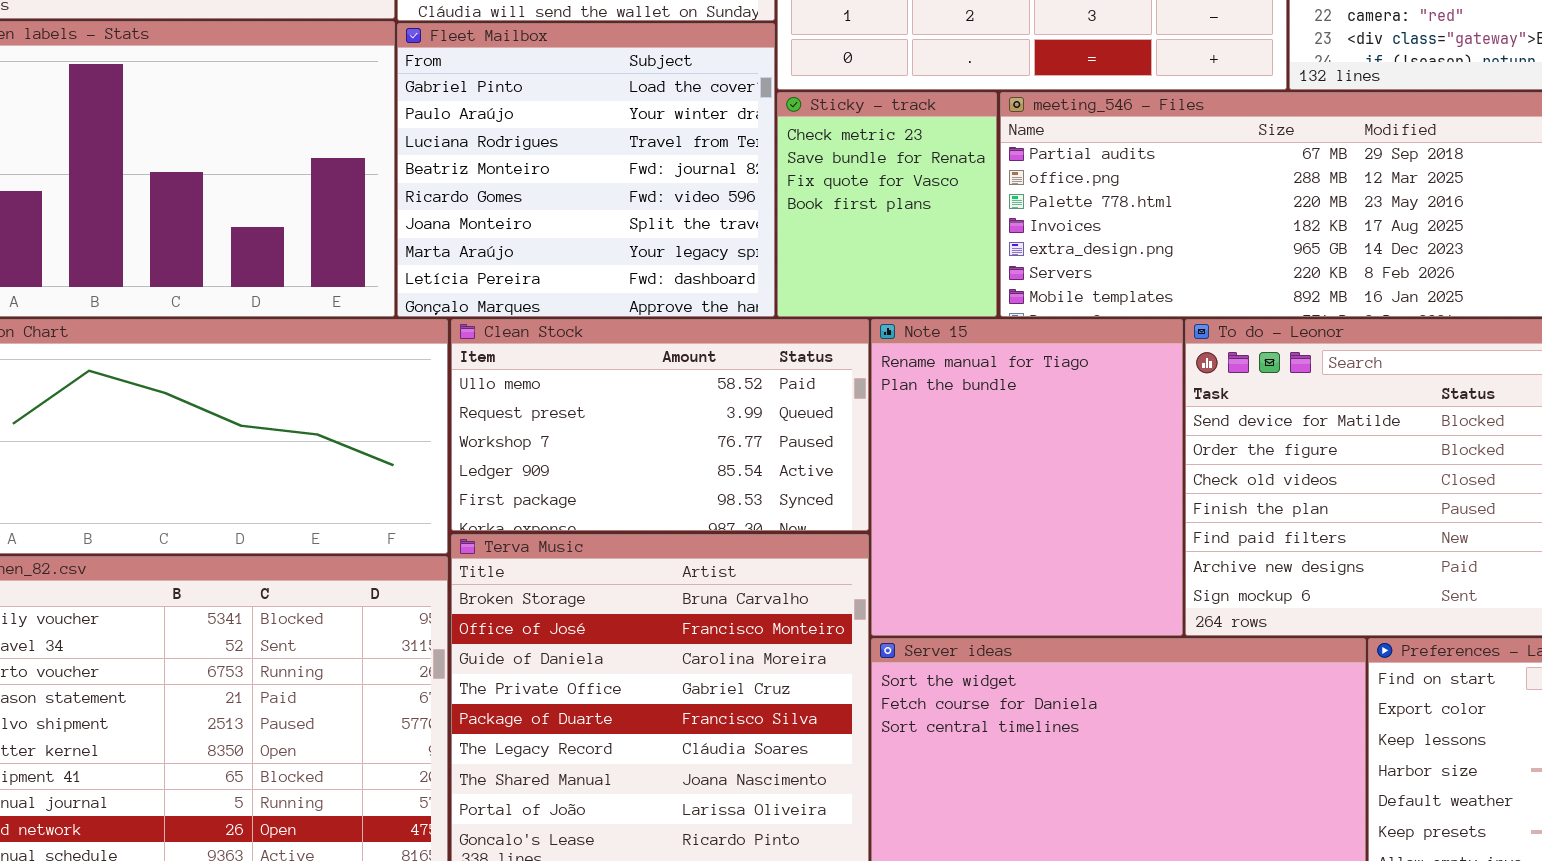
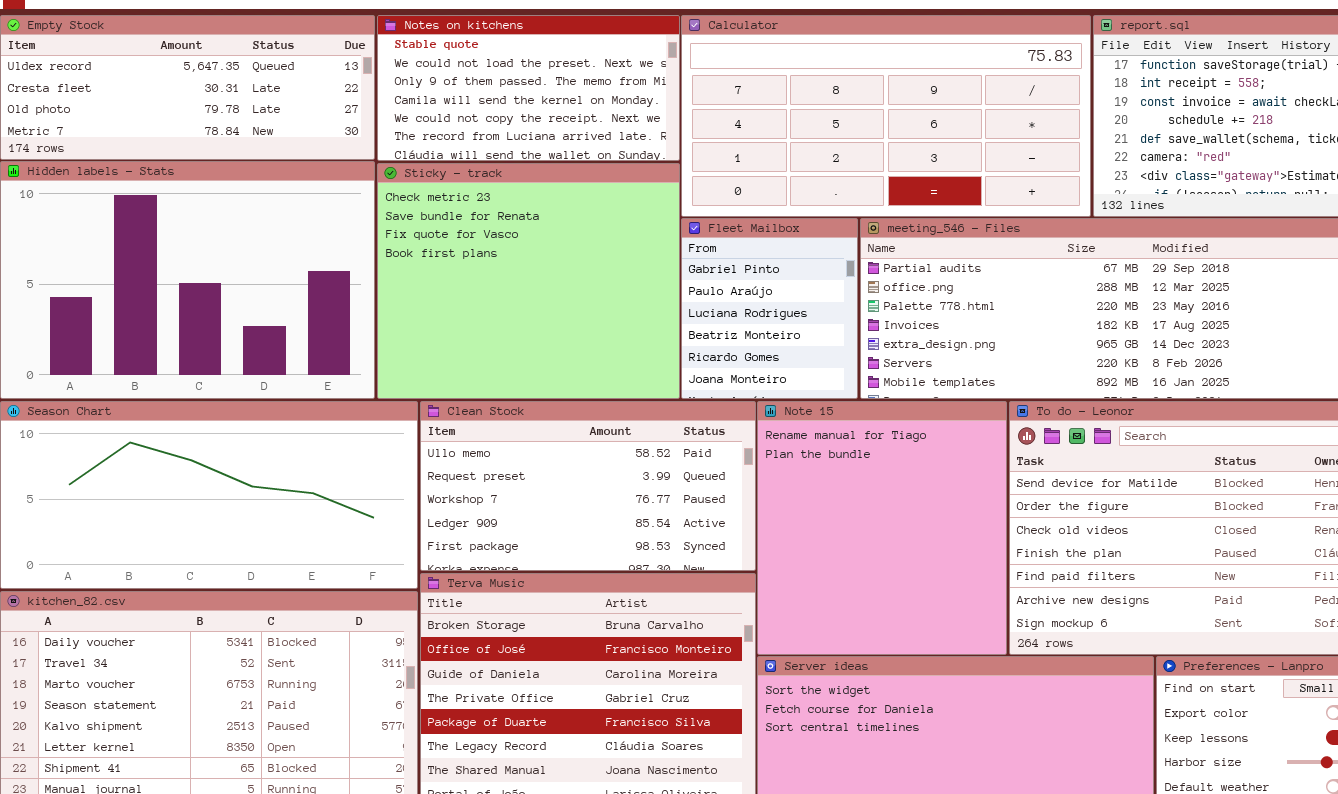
Fleet Mailbox: [397,23,775,317] -> [681,218,858,399], moved, resized
Sticky - track: [777,92,997,317] -> [377,163,680,399], moved, resized

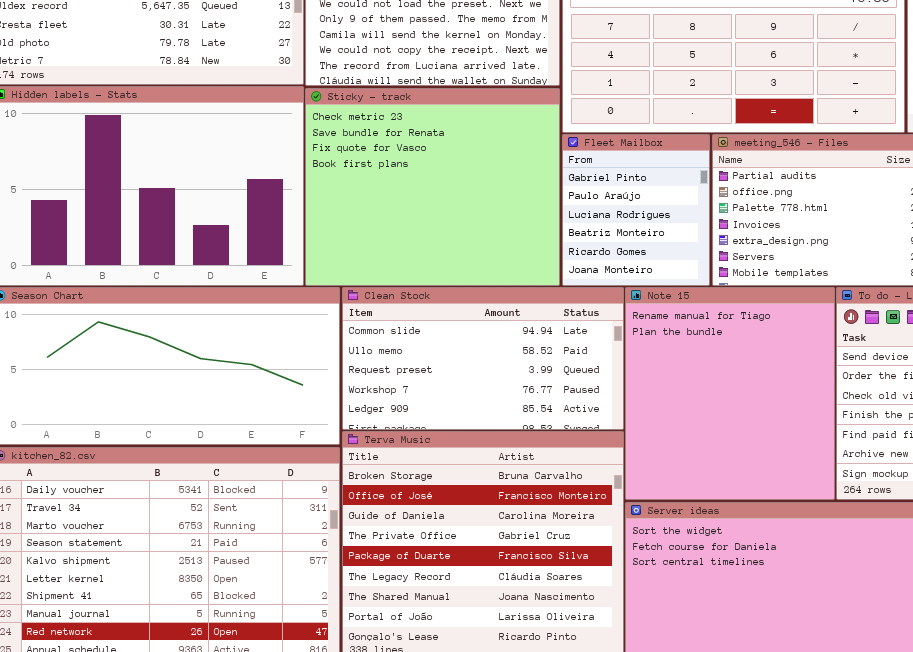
Clean Stock: [420,401,756,571] -> [342,287,624,430], scrolled up 1 row

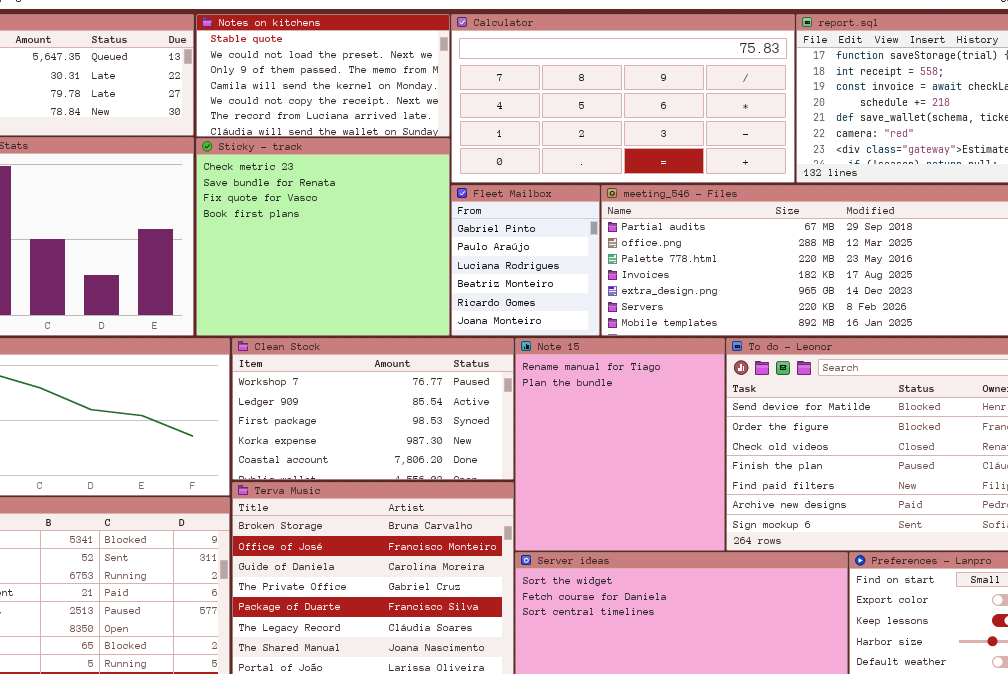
Clean Stock: [342,287,624,430] -> [232,338,514,480], scrolled down 3 rows

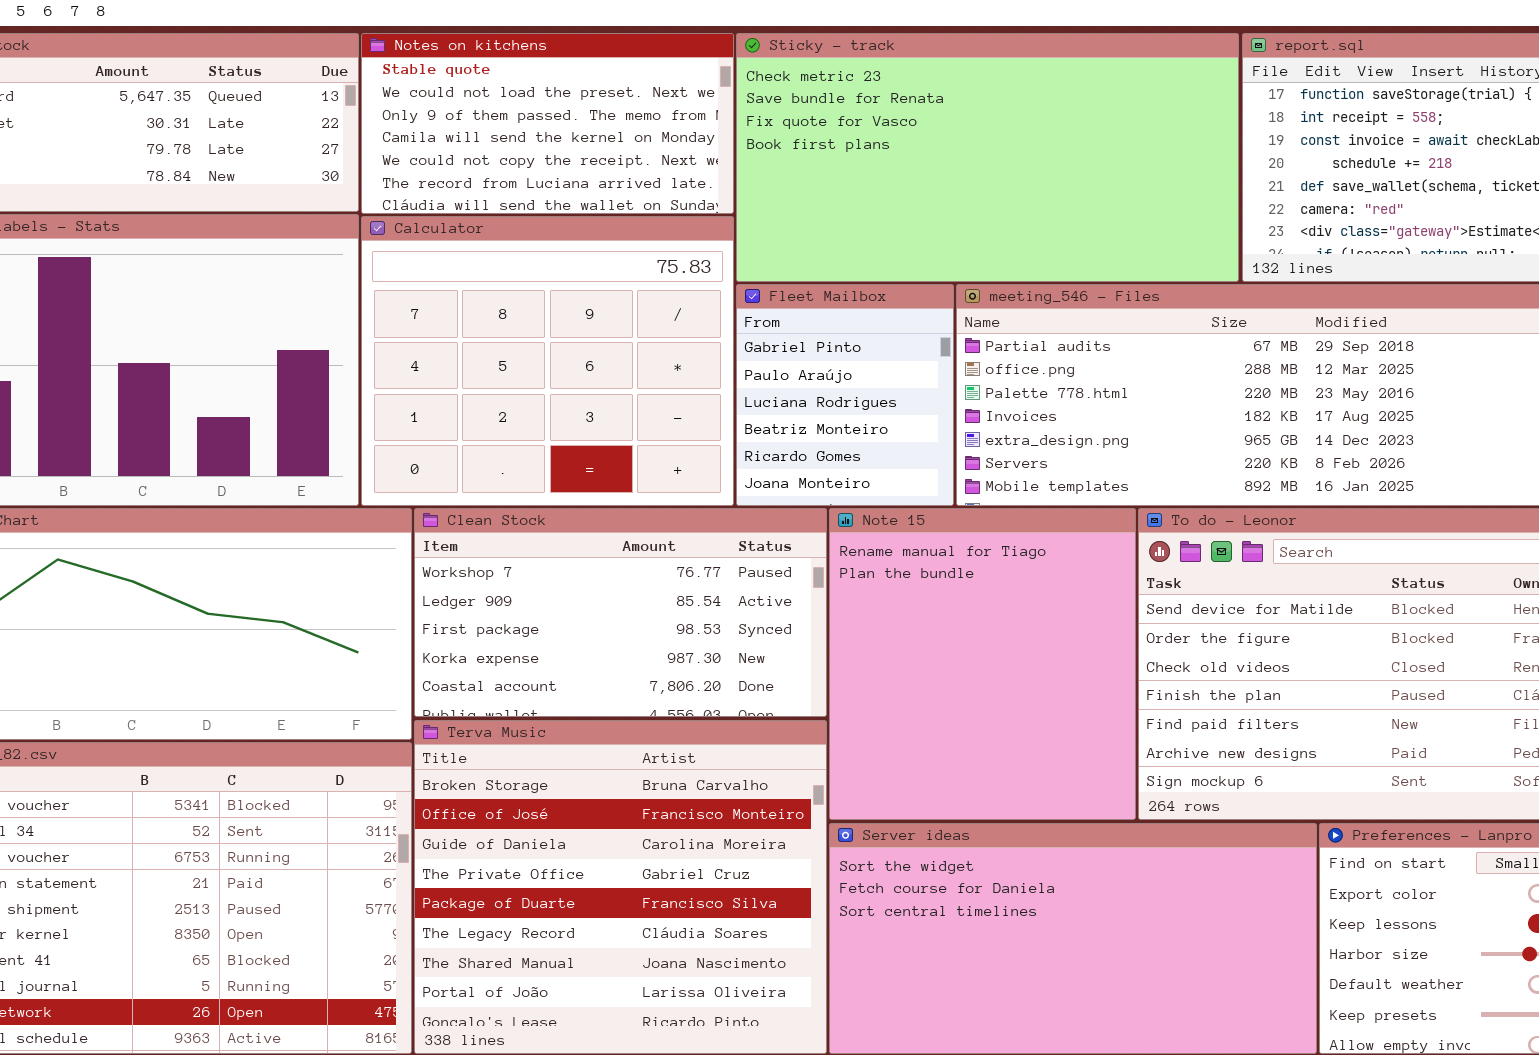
Calculator: [451,14,795,183] -> [361,216,734,506], moved, resized
Sticky - track: [196,138,450,336] -> [736,33,1239,282], moved, resized

